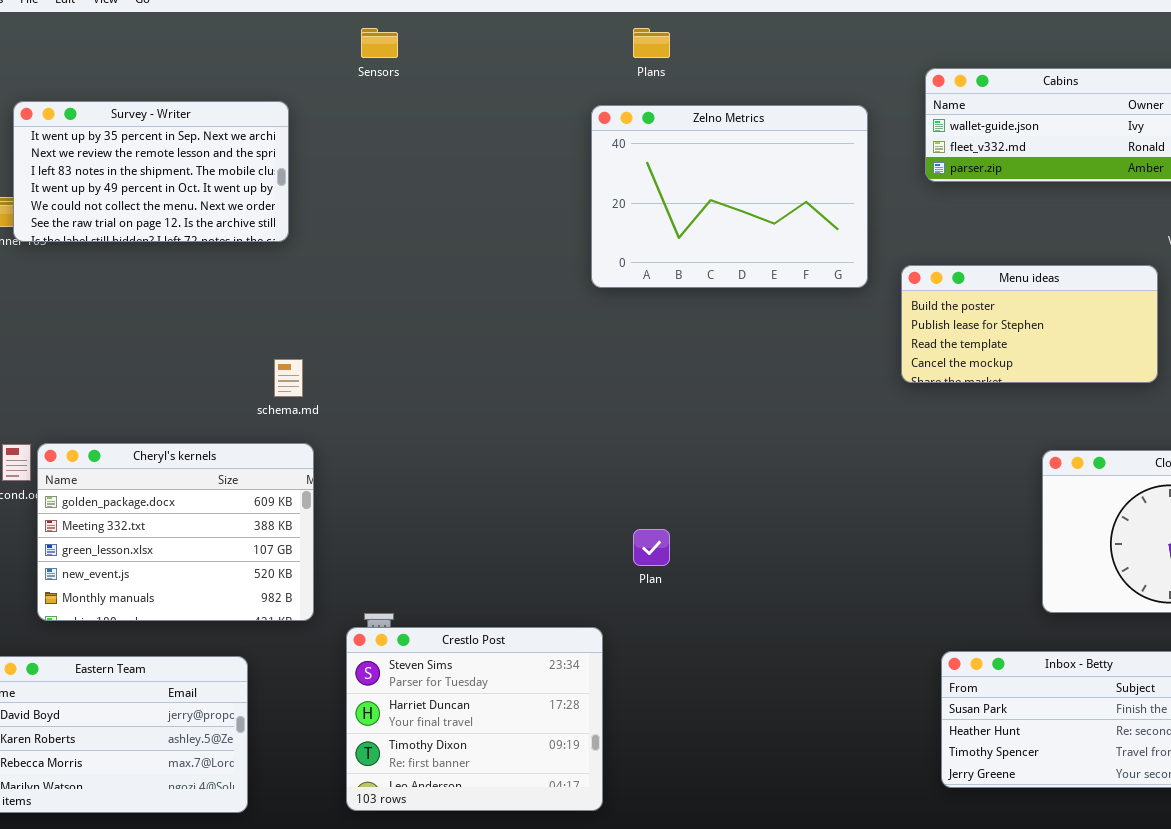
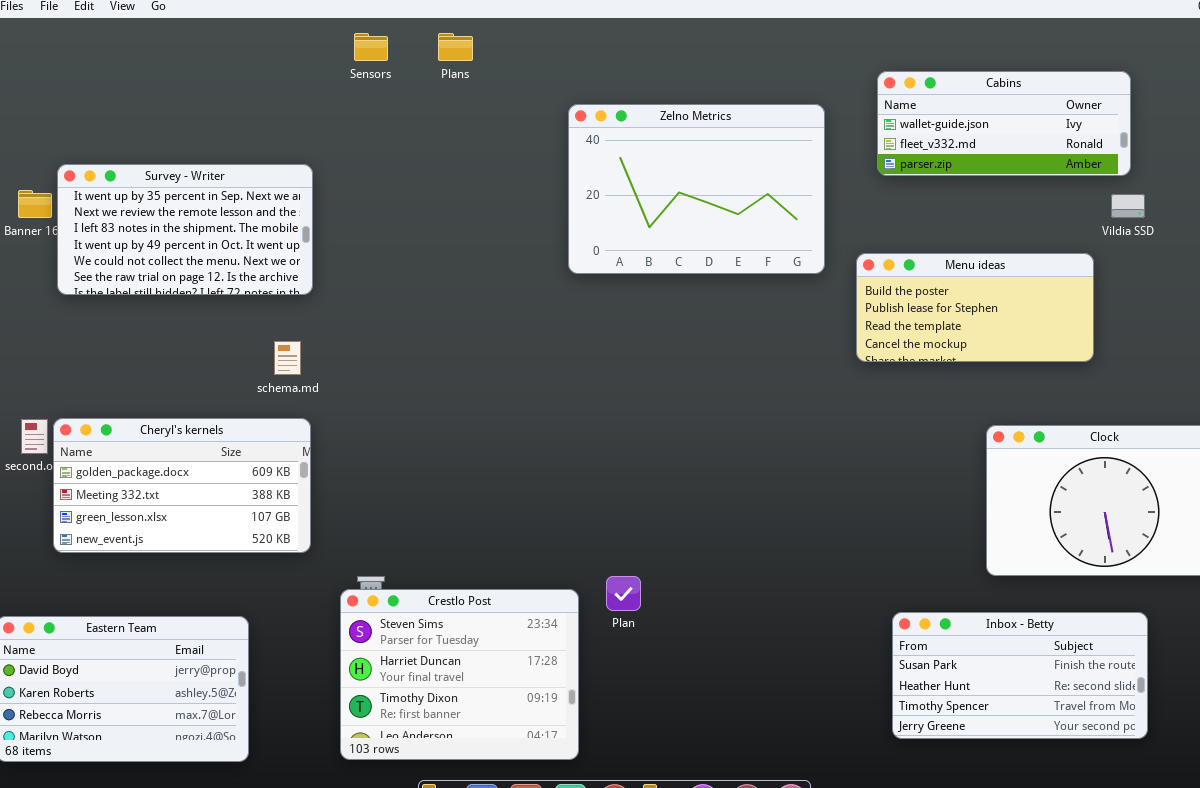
Plans: [633,28,670,58] -> [438,33,473,61], moved
Survey - Writer: [13,101,289,242] -> [57,164,313,295], moved
Cheryl's kernels: [37,443,314,621] -> [53,418,311,553], resized
Plan: [633,529,670,566] -> [606,576,641,611], moved

